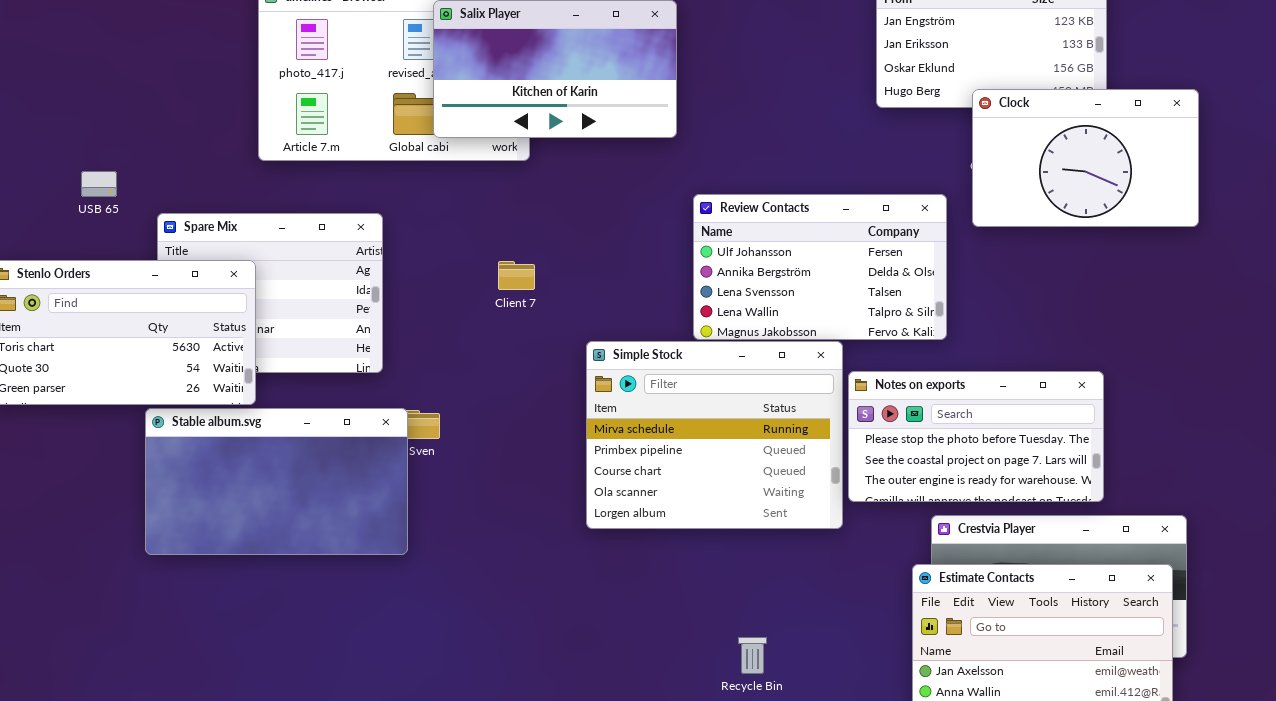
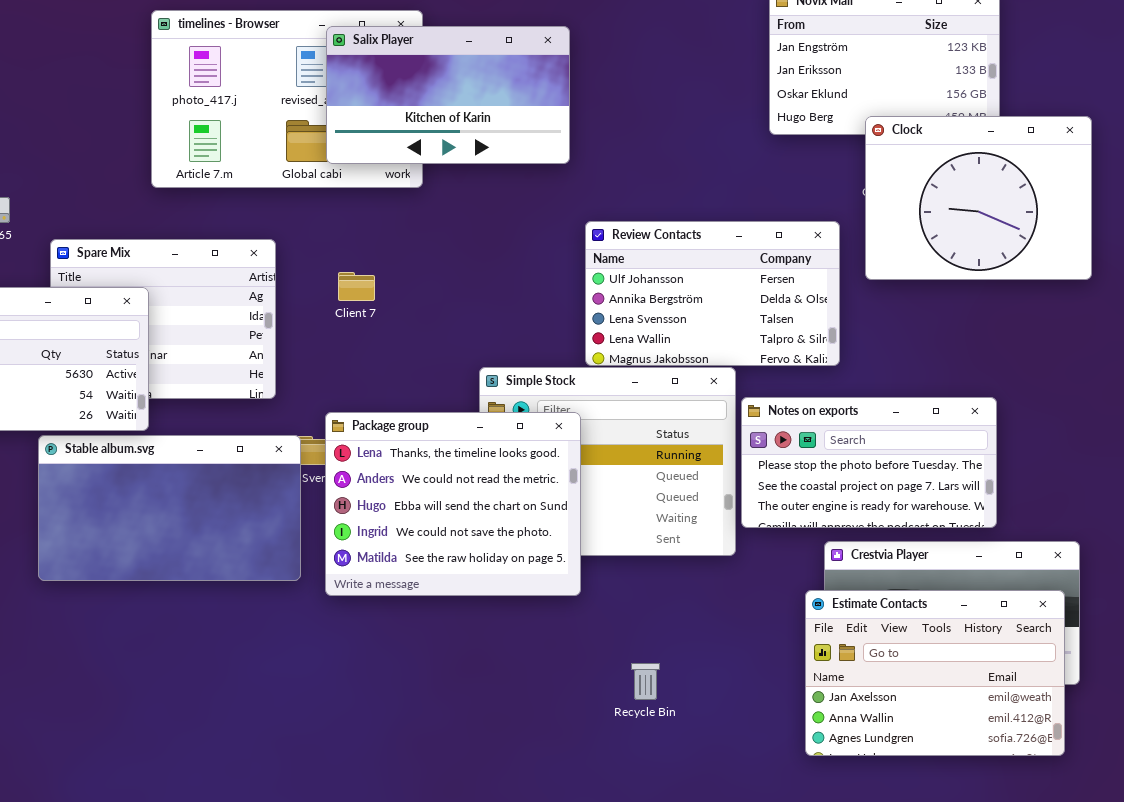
Clock: [972,89,1199,227] -> [865,116,1092,280], resized
Client 7: [498,261,535,290] -> [338,272,375,301], moved
Package group: none -> [325,412,581,596], opened

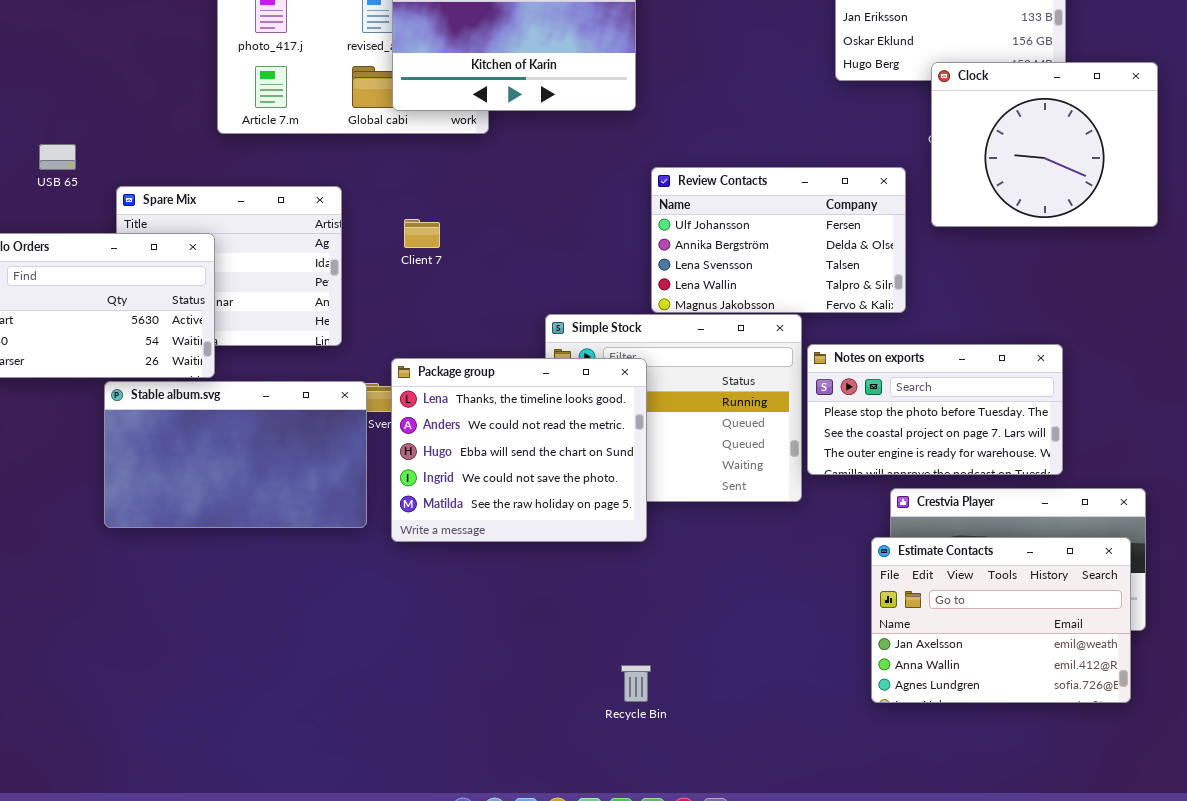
Recycle Bin: [631,663,660,700] -> [621,665,651,702], moved

